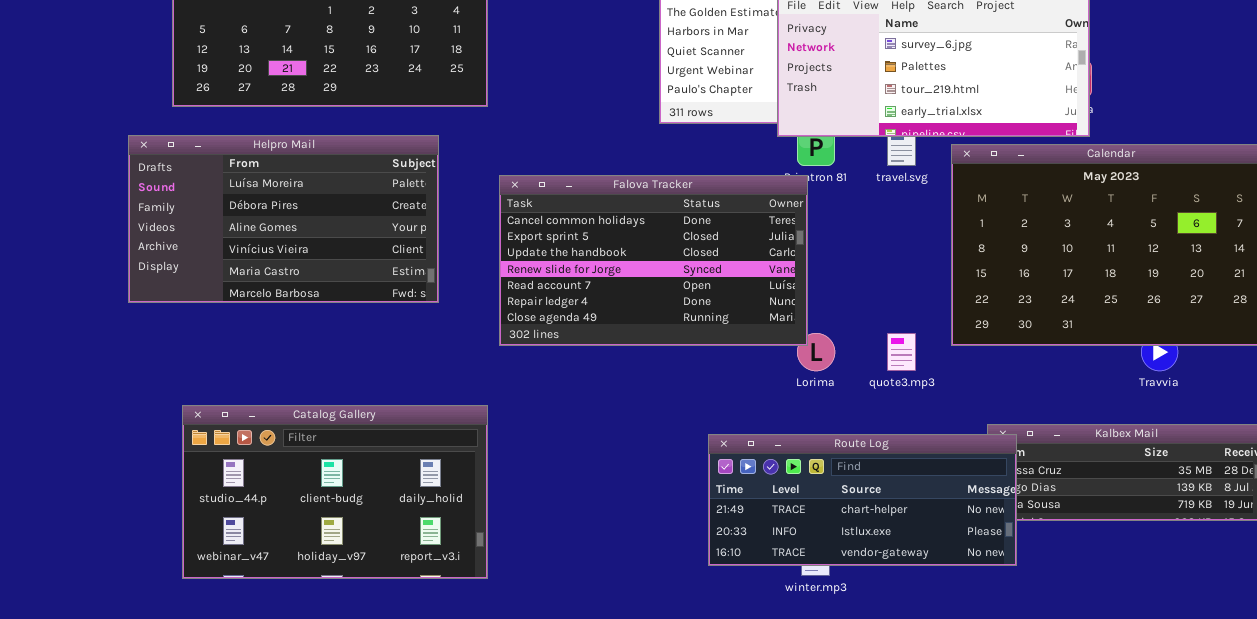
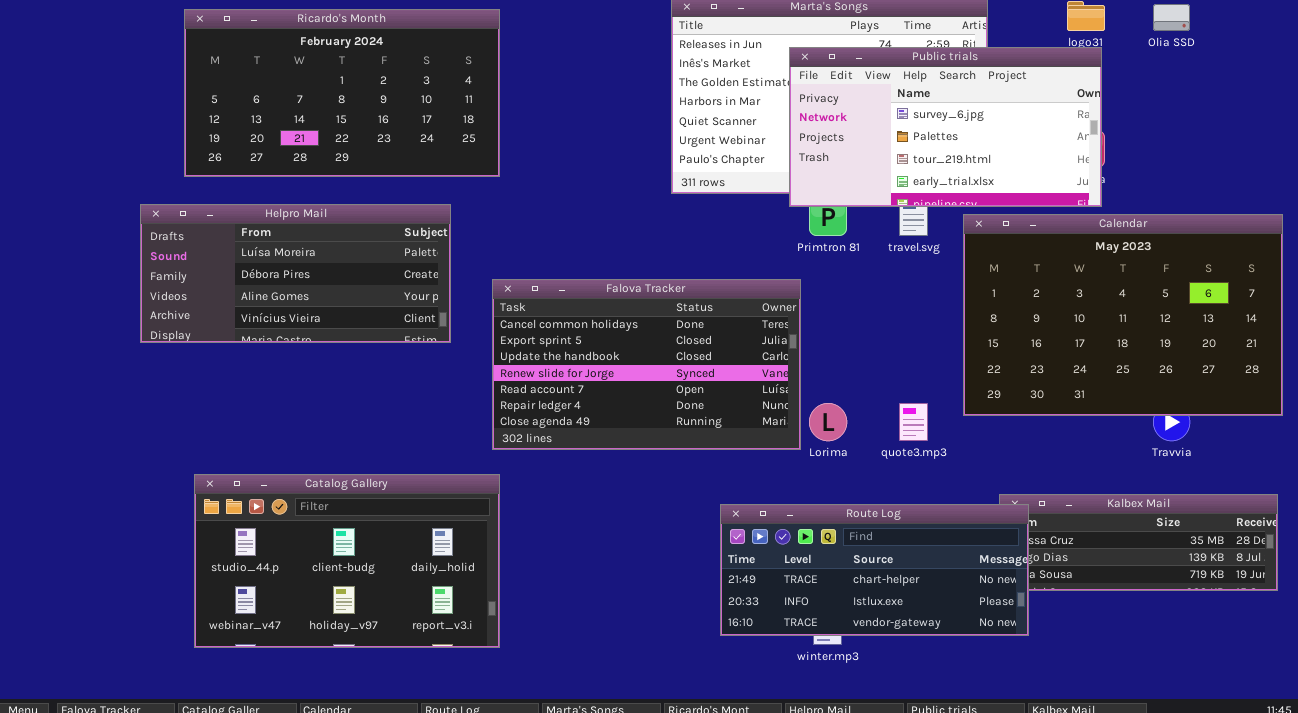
Helpro Mail: [128,135,439,303] -> [140,204,451,343], resized
Falova Tracker: [499,175,808,346] -> [492,279,801,450], moved

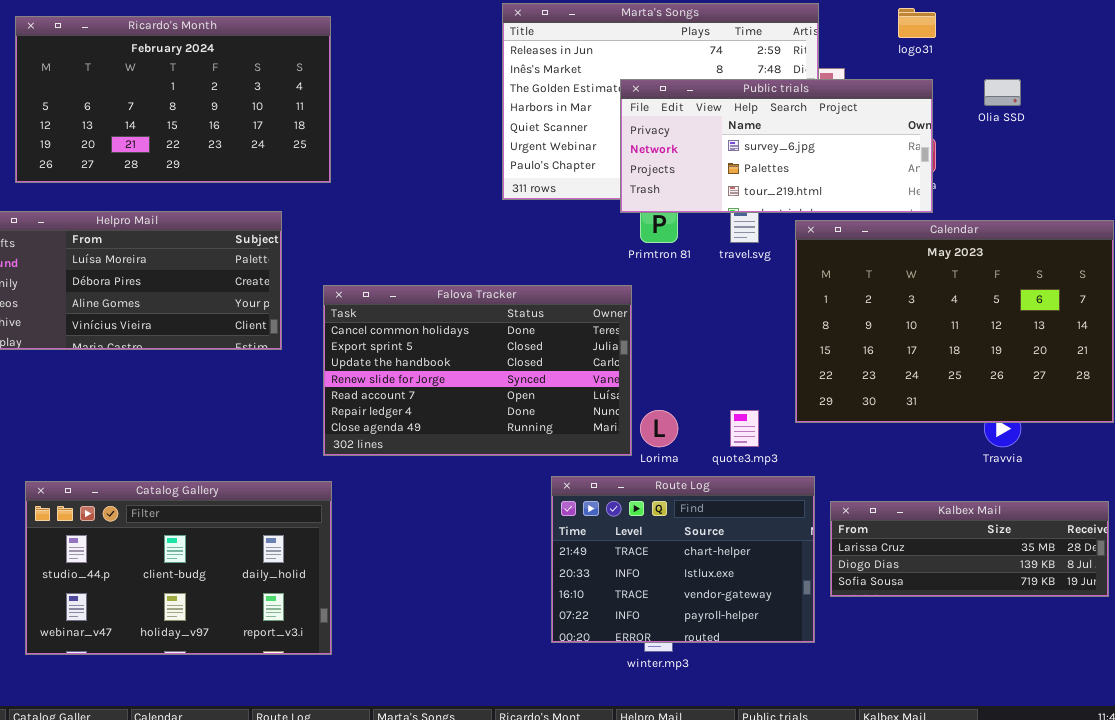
Olia SSD: [1153,4,1190,31] -> [984,79,1021,106], moved
Public trials: [789,47,1102,207] -> [620,79,933,213], resized
Route Log: [720,504,1029,636] -> [551,476,815,643], resized

